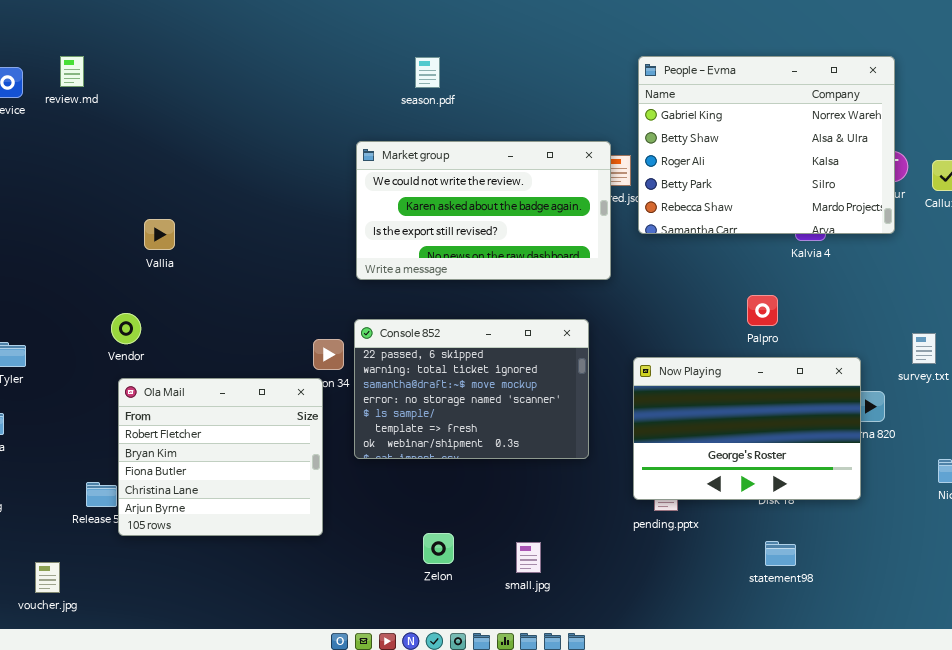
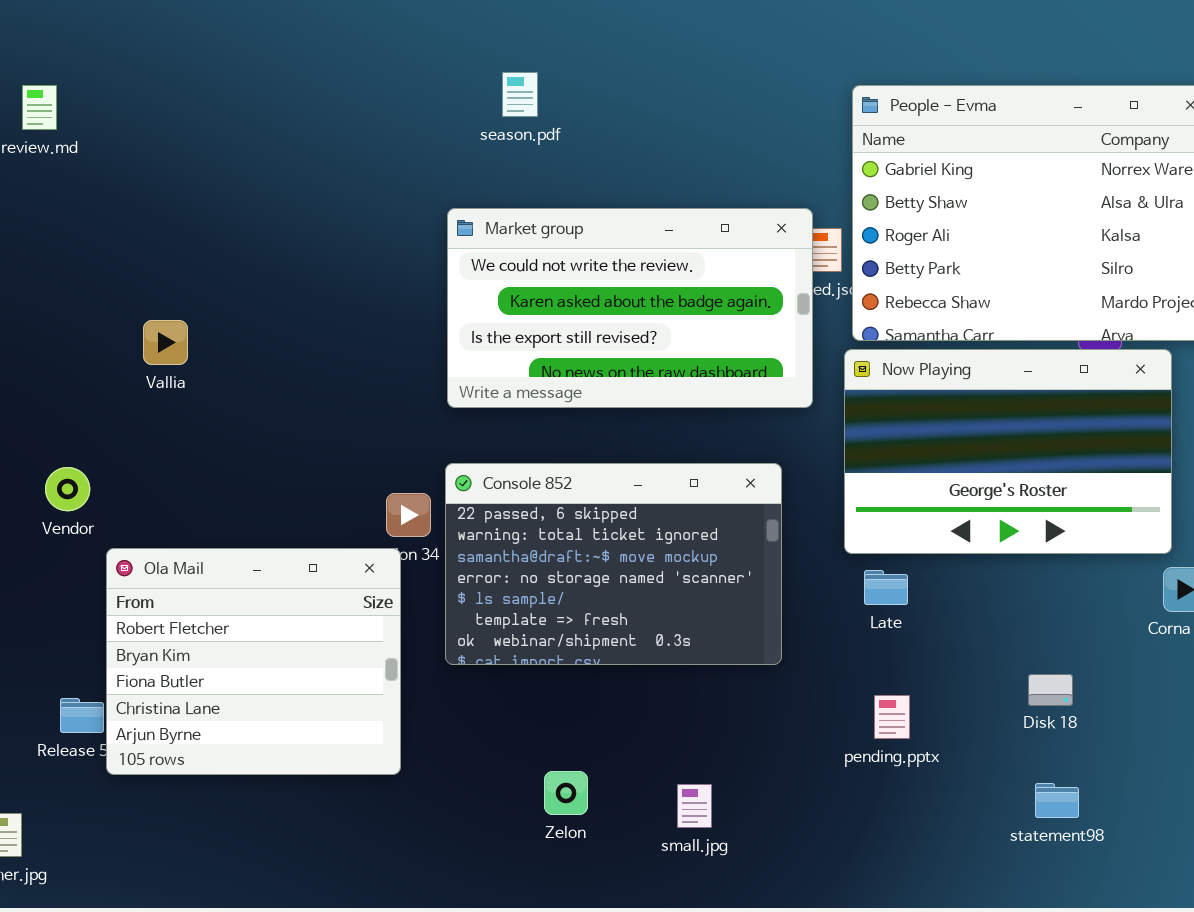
season.pdf: [415,57,440,88] -> [502,72,538,117], moved
Vendor: [111,313,141,344] -> [45,467,90,511], moved
Now Playing: [633,357,861,500] -> [844,349,1172,554], moved

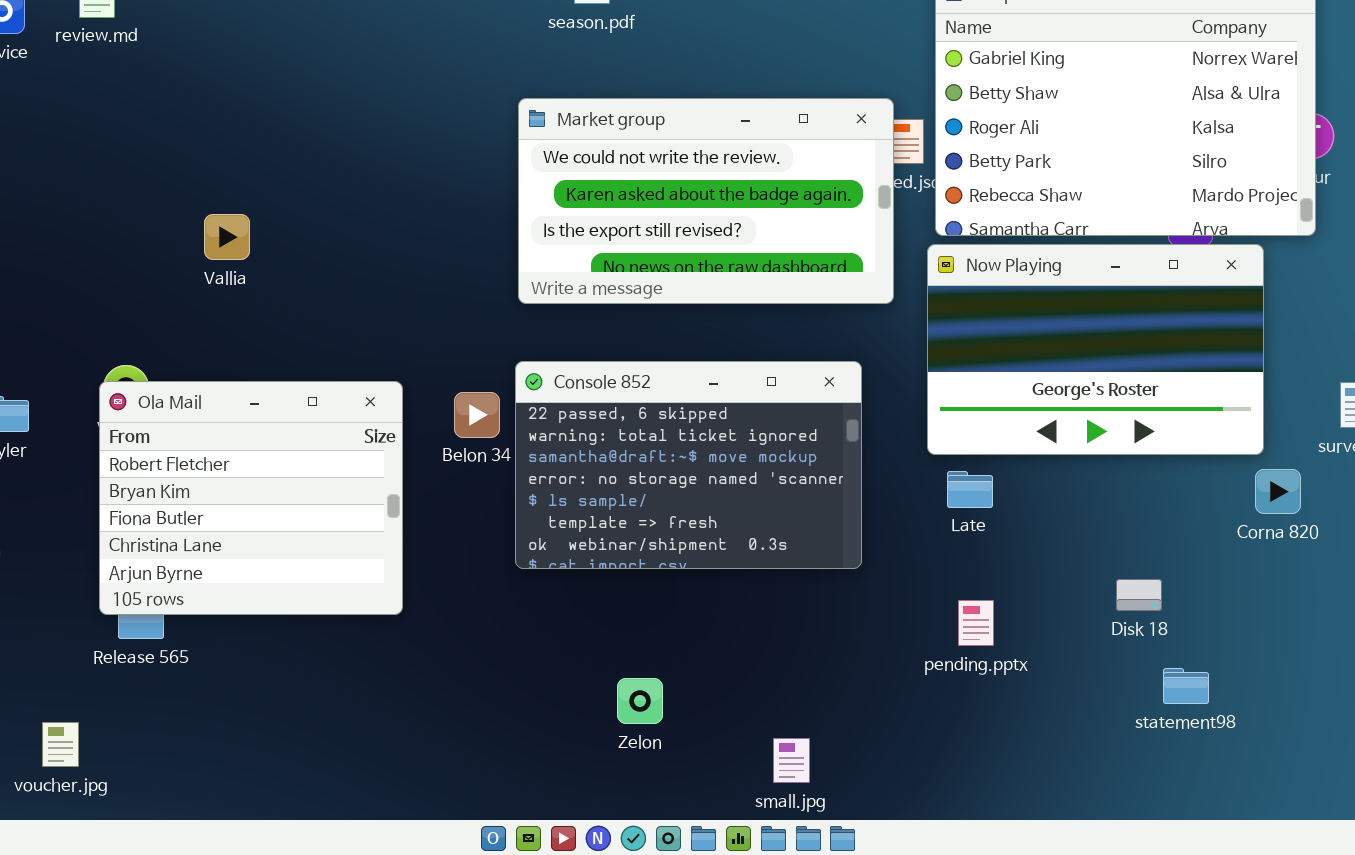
Ola Mail: [106,548,401,775] -> [99,381,403,615], moved
statement98: [1035,783,1079,818] -> [1163,668,1209,704], moved
small.jpg: [677,784,712,828] -> [773,738,810,783], moved

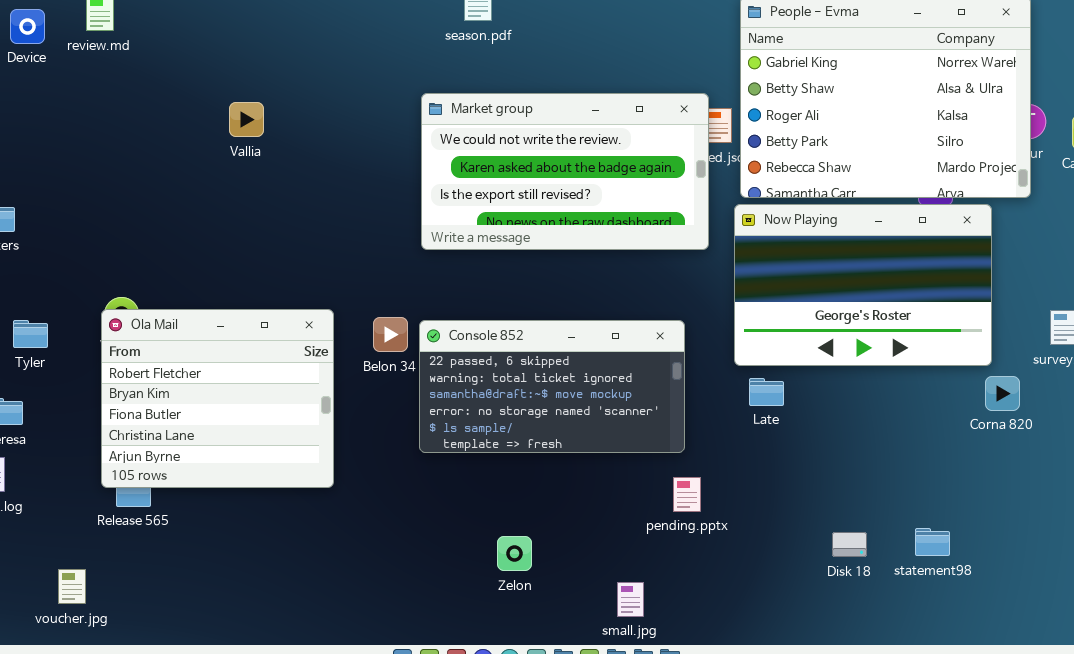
Vallia: [204,214,250,260] -> [229,102,264,137], moved
Console 852: [515,361,862,569] -> [419,320,685,453], resized
Disk 18: [1116,579,1162,611] -> [832,532,867,557], moved
pending.pptx: [958,600,994,646] -> [673,477,701,512], moved

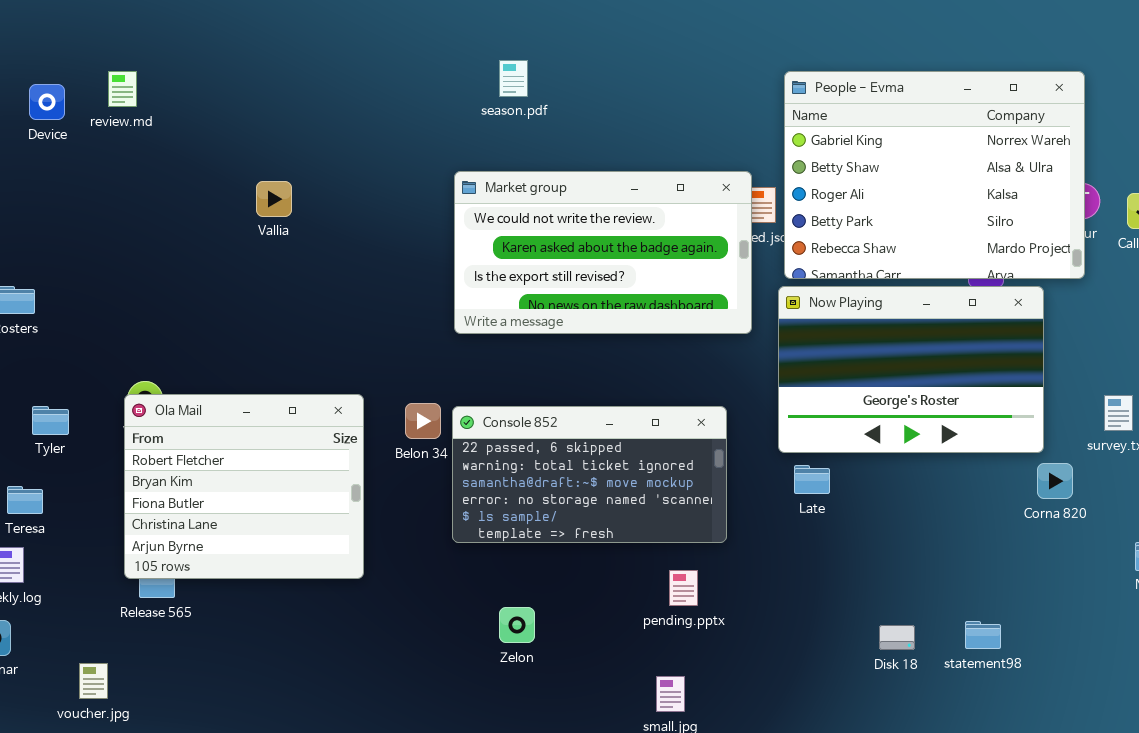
pending.pptx: [673,477,701,512] -> [669,570,698,606], moved
Zelon: [497,536,532,571] -> [499,607,535,643], moved

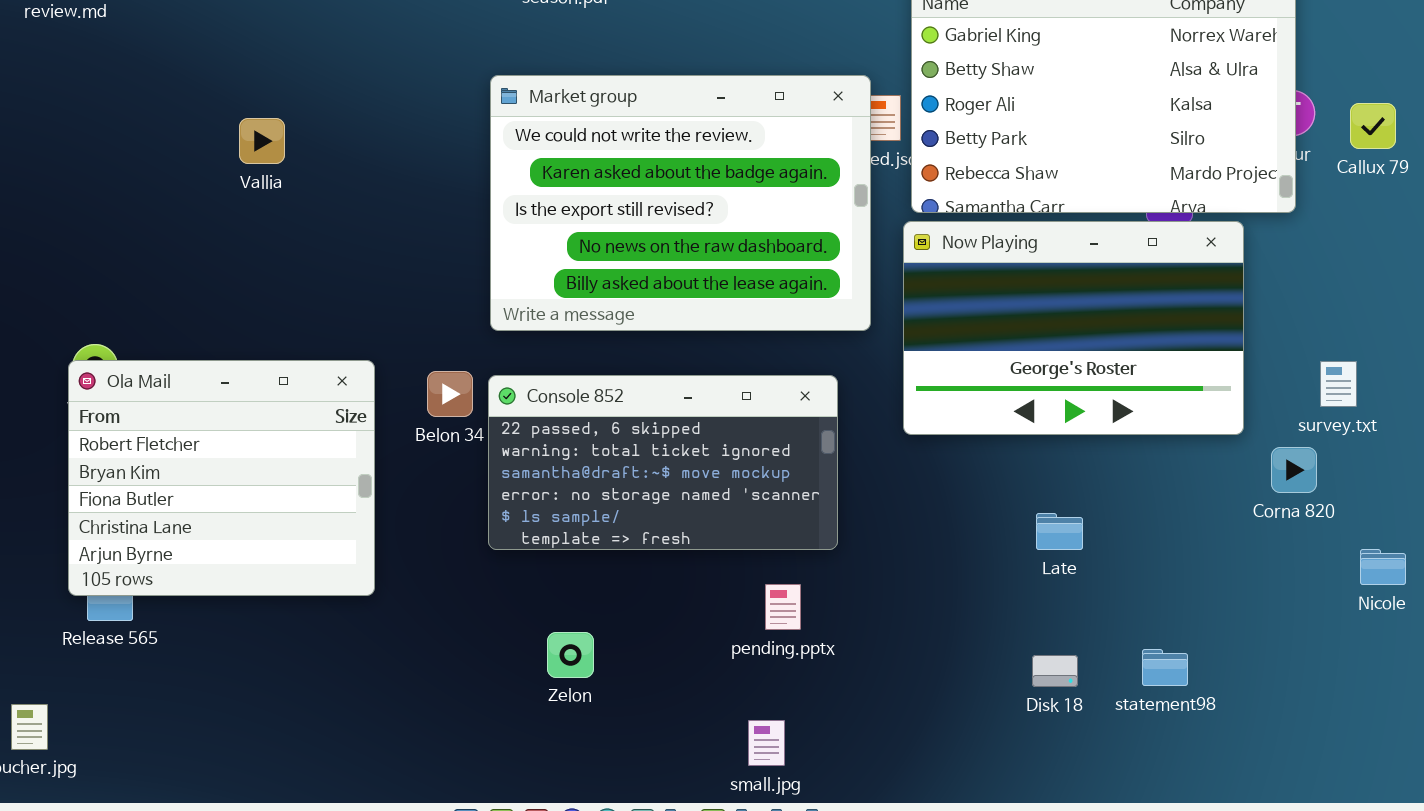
Market group: [454,171,752,334] -> [490,75,871,331], resized
Vallia: [256,181,292,217] -> [239,118,285,164], moved
Corna 820: [1037,463,1073,499] -> [1271,447,1317,493], moved
Late: [794,465,830,494] -> [1036,513,1083,550], moved

